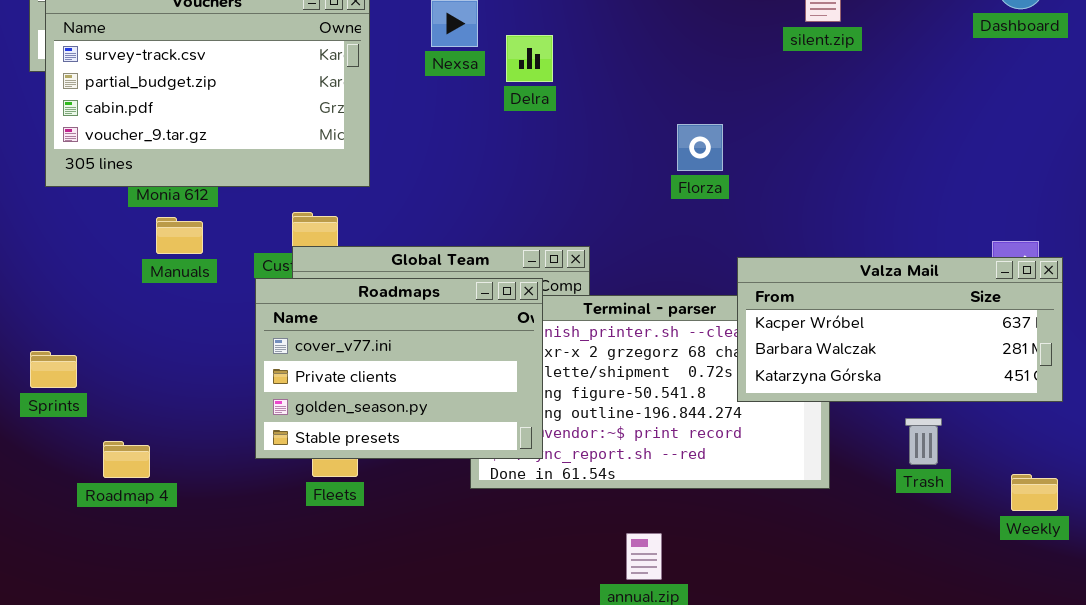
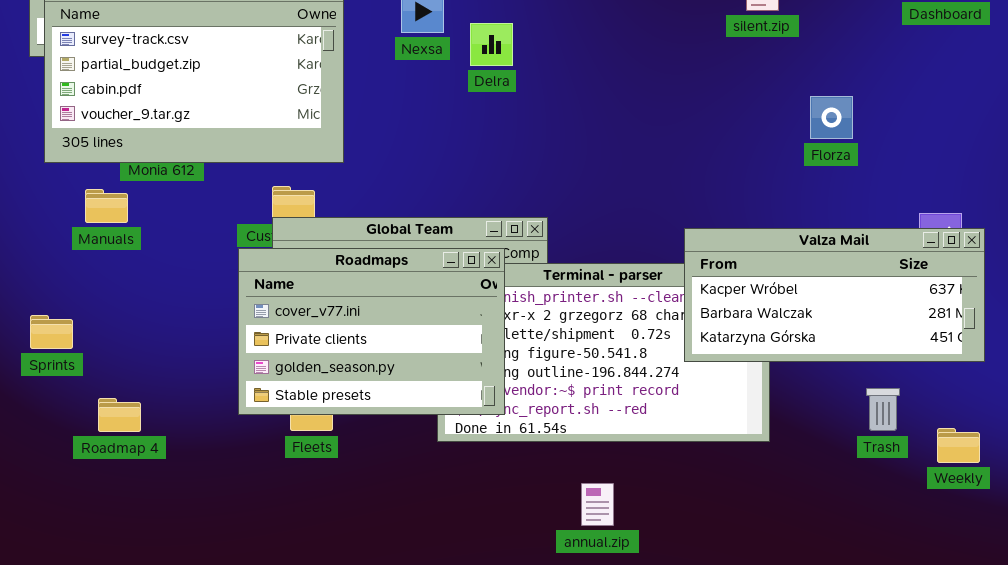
Florza: [677,124,723,171] -> [810,96,853,139], moved
Manuals: [156,217,203,254] -> [85,189,128,223], moved
Trash: [905,418,942,465] -> [866,388,900,431], moved

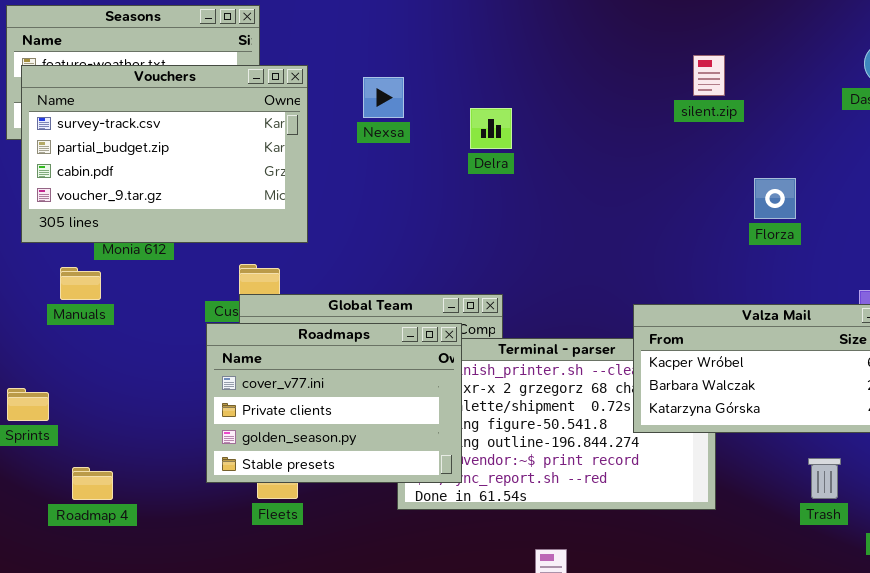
Delra: [470,23,513,66] -> [470,108,512,149], moved

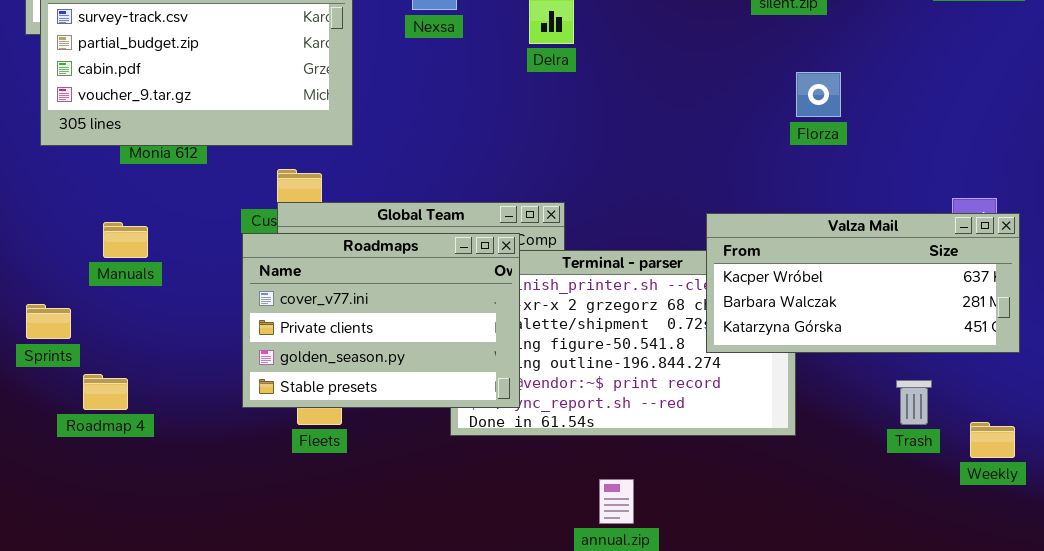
Florza: [754,178,796,219] -> [796,72,841,117], moved
Manuals: [60,267,101,300] -> [103,222,148,258], moved
Roadmap 4: [72,467,113,500] -> [83,374,128,410], moved

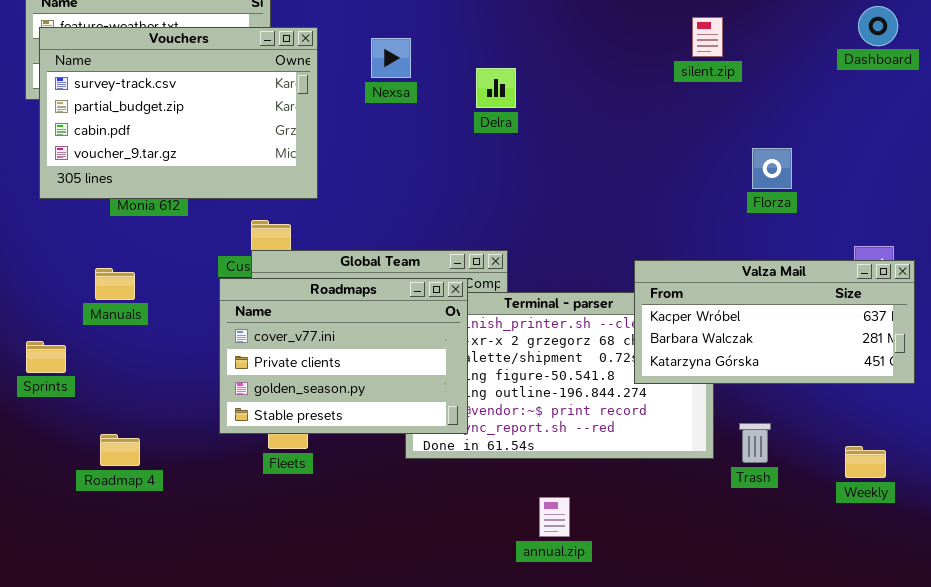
Florza: [796,72,841,117] -> [752,148,792,189], moved
Roadmap 4: [83,374,128,410] -> [100,434,140,466], moved
Trash: [896,380,932,425] -> [739,423,771,463], moved
Weekly: [970,422,1015,458] -> [845,446,886,478], moved

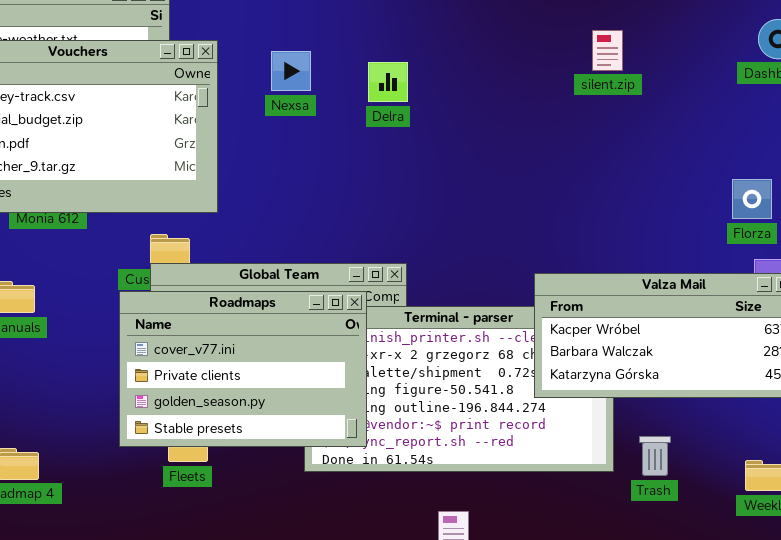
Delra: [476,68,516,108] -> [368,62,408,102], moved
Florza: [752,148,792,189] -> [732,179,772,219], moved

